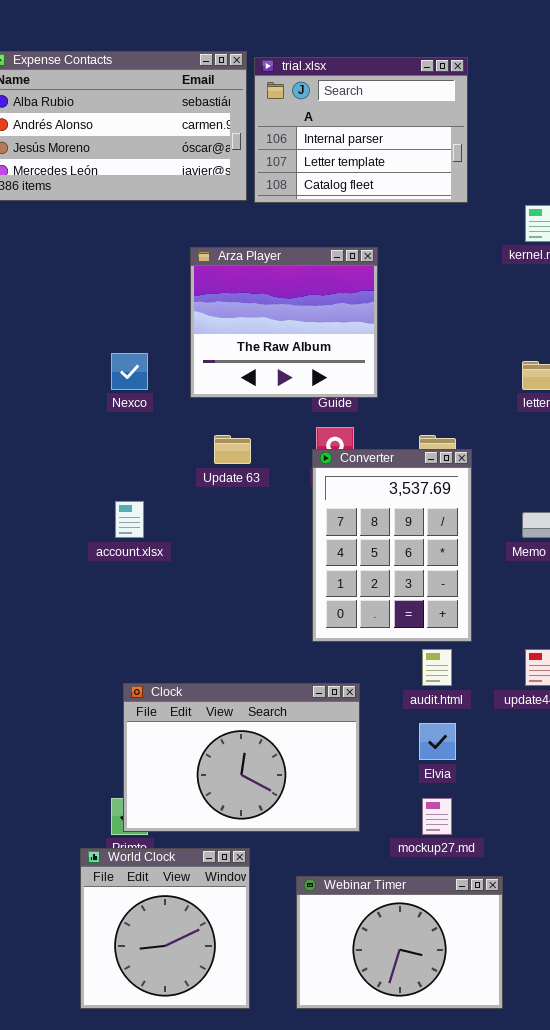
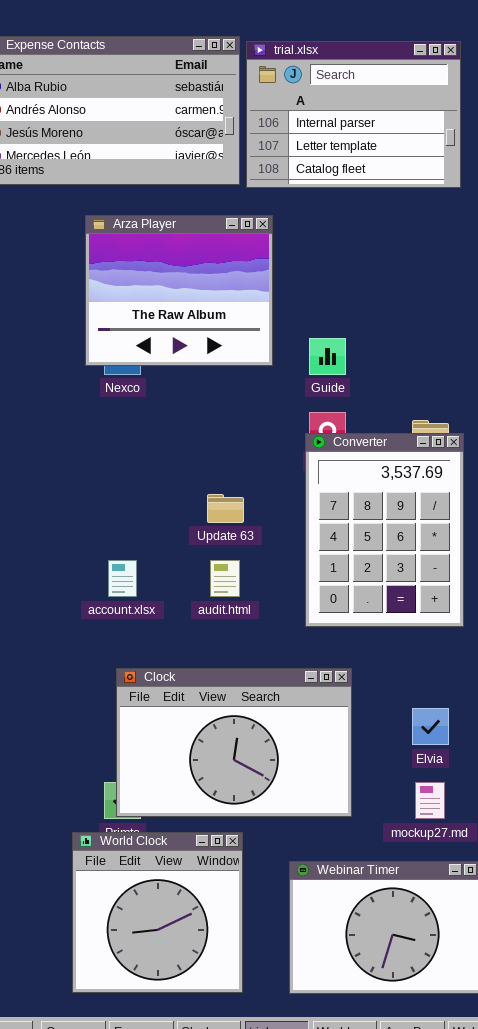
Arza Player: [190,247,378,398] -> [85,215,273,366], moved
Update 63: [214,435,251,464] -> [207,494,244,523], moved
account.xlsx: [115,501,144,538] -> [108,560,137,597], moved
audit.html: [422,649,452,686] -> [210,560,240,597], moved

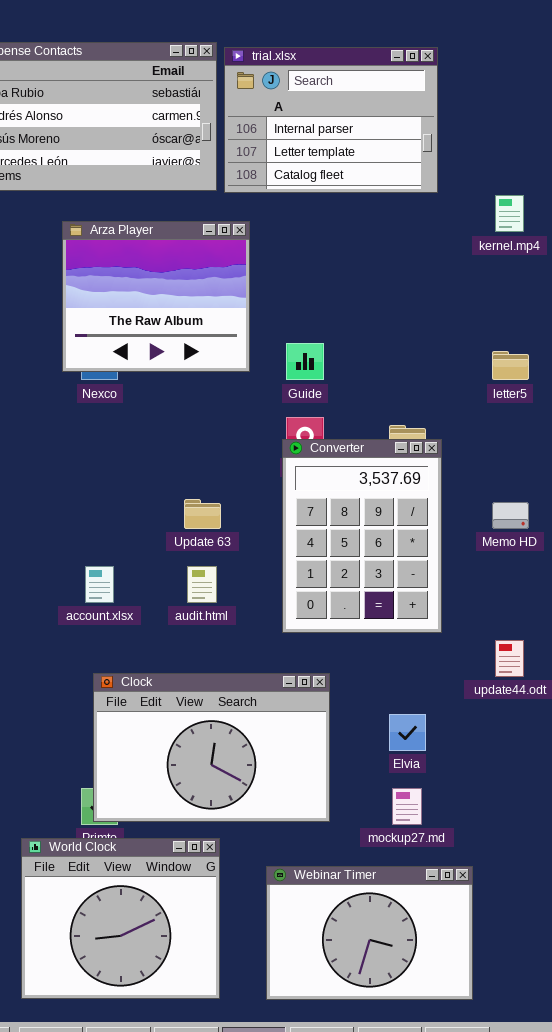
World Clock: [72,832,243,993] -> [21,838,220,999], resized

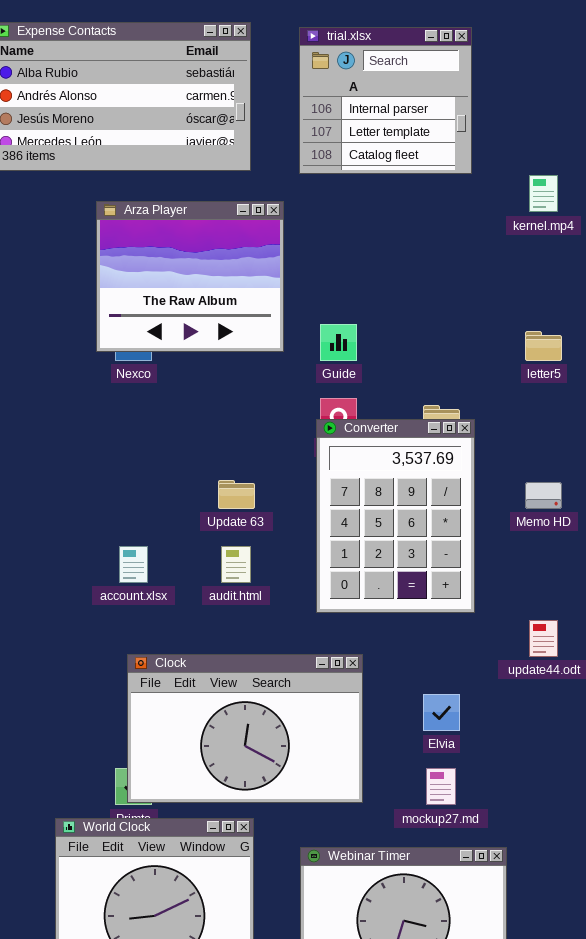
trial.xlsx: [224,47,438,193] -> [299,27,472,174], resized

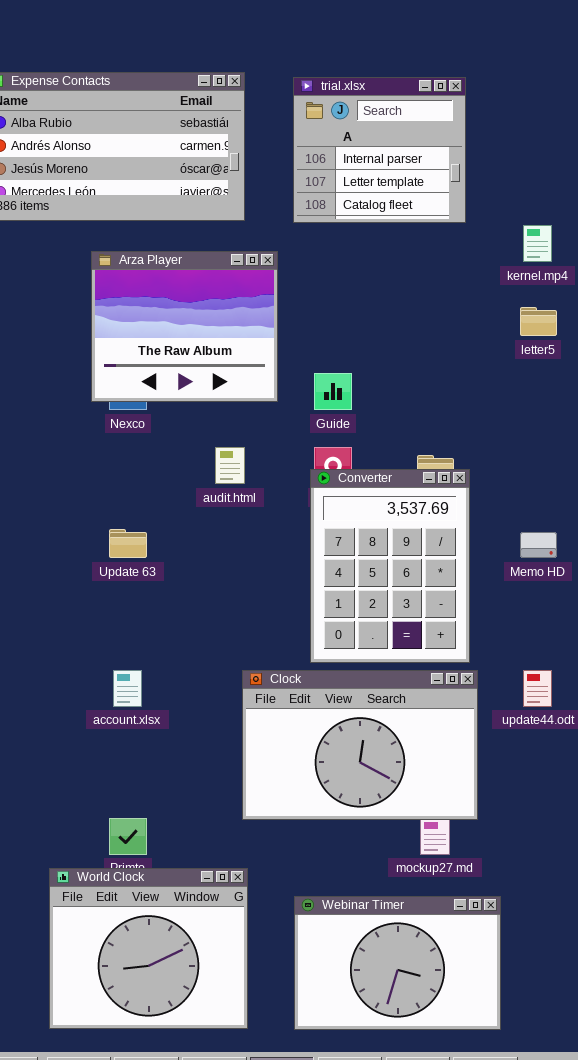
letter5: [525,331,562,361] -> [520,307,557,336], moved
Update 63: [218,480,255,509] -> [109,529,147,558], moved
account.xlsx: [119,546,148,583] -> [113,670,142,707], moved
audit.html: [221,546,251,583] -> [215,447,245,484], moved
Clock: [127,654,363,803] -> [242,670,478,820], moved

